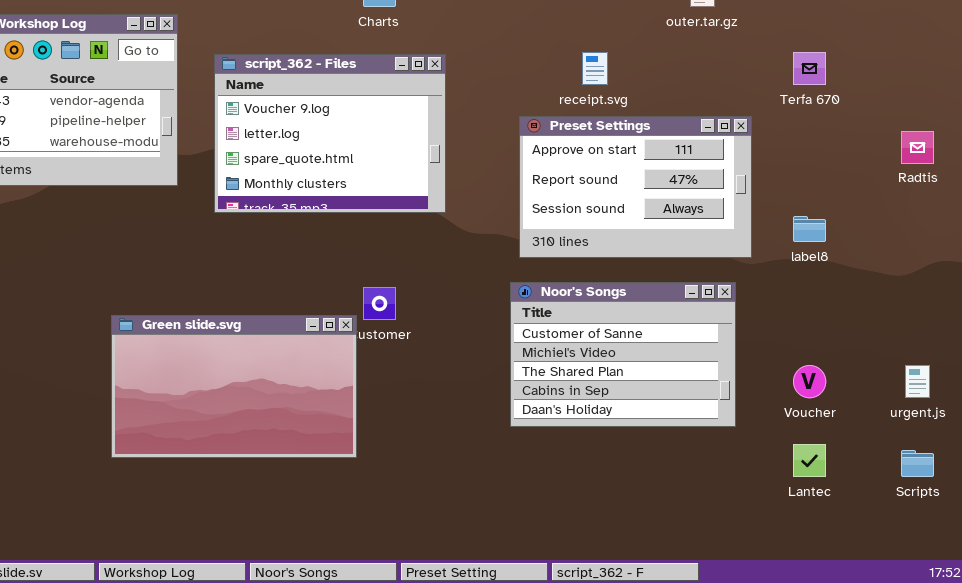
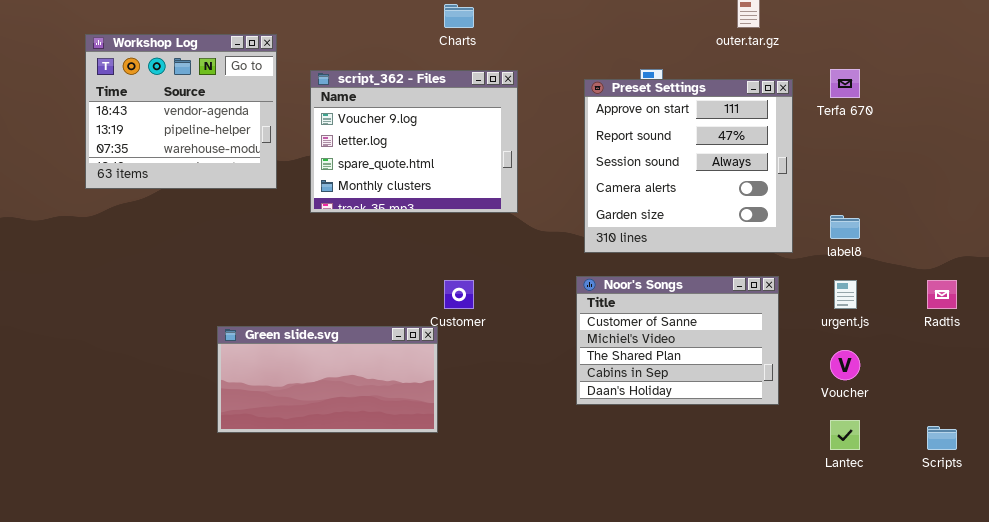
Preset Settings: [519,116,752,258] -> [584,79,793,253], resized
Radtis: [901,131,934,164] -> [927,280,957,309], moved
Green slide.svg: [111,315,357,458] -> [217,326,438,433], resized
urgent.js: [905,365,930,398] -> [834,280,857,309], moved

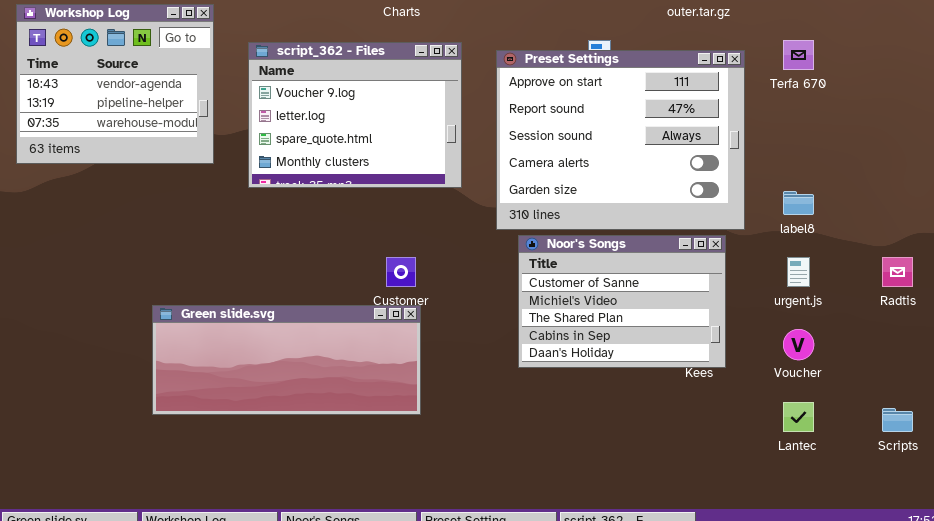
Preset Settings: [584,79,793,253] -> [496,50,745,230], resized
Noor's Songs: [576,276,779,405] -> [518,235,726,368], moved
Green slide.svg: [217,326,438,433] -> [152,305,421,415], resized

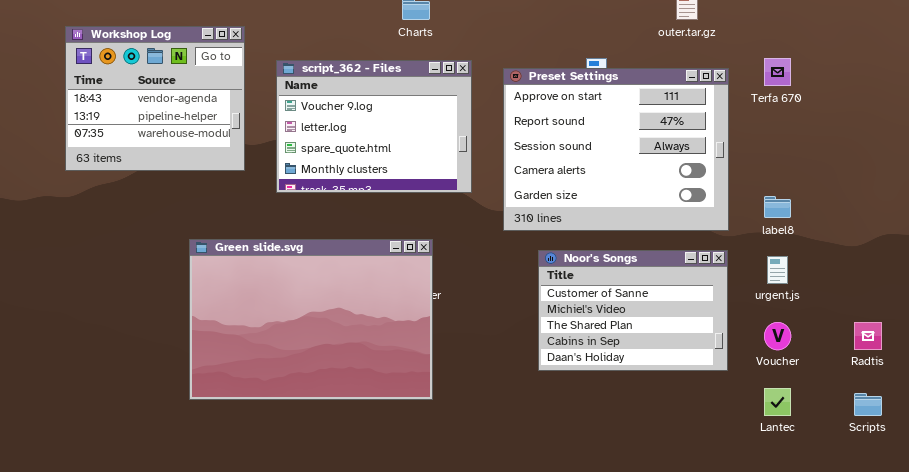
Noor's Songs: [518,235,726,368] -> [538,250,728,371], moved
Radtis: [882,257,913,287] -> [854,322,882,350], moved
Green slide.svg: [152,305,421,415] -> [189,239,433,400], resized

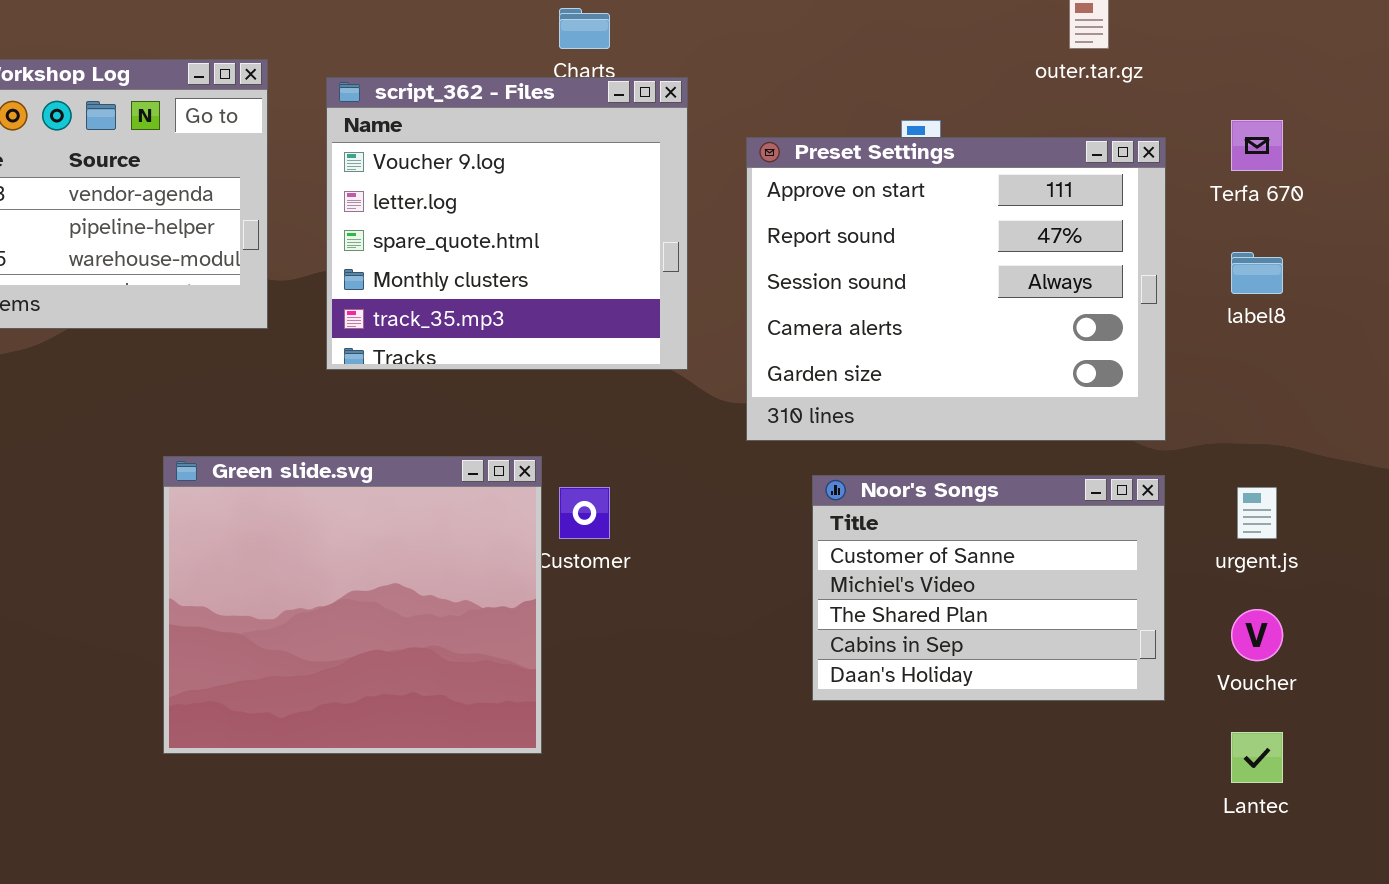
script_362 - Files: [276,60,472,193] -> [326,77,688,370], resized
label8: [764,196,791,218] -> [1231,252,1283,294], moved
Green slide.svg: [189,239,433,400] -> [163,456,542,754], resized

